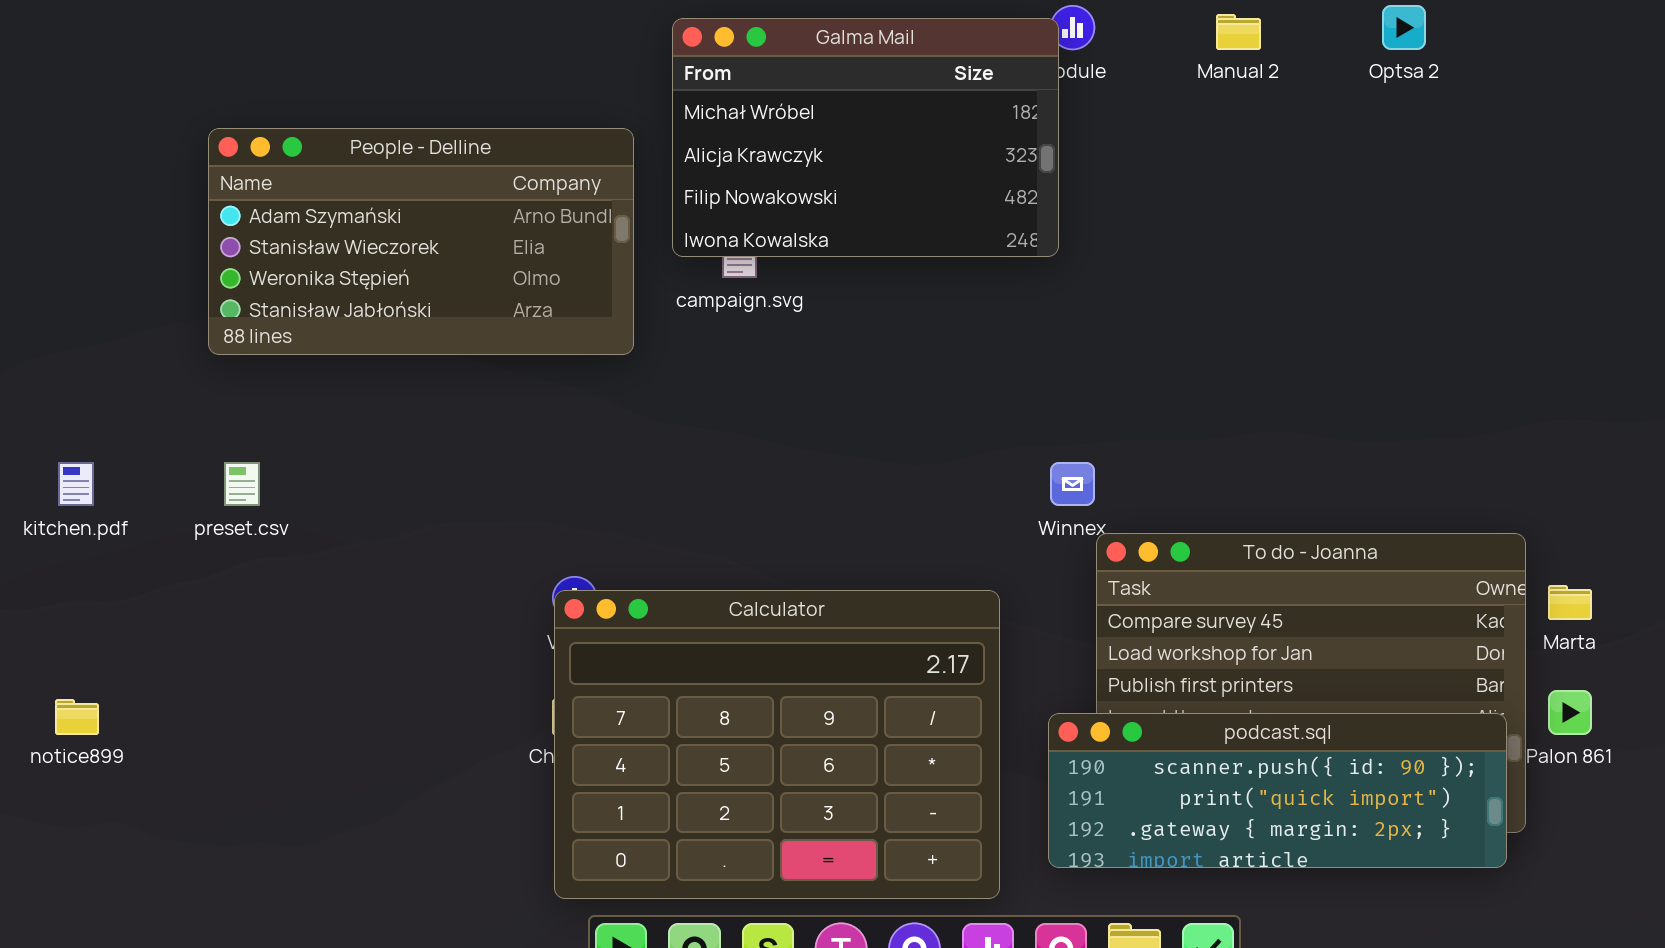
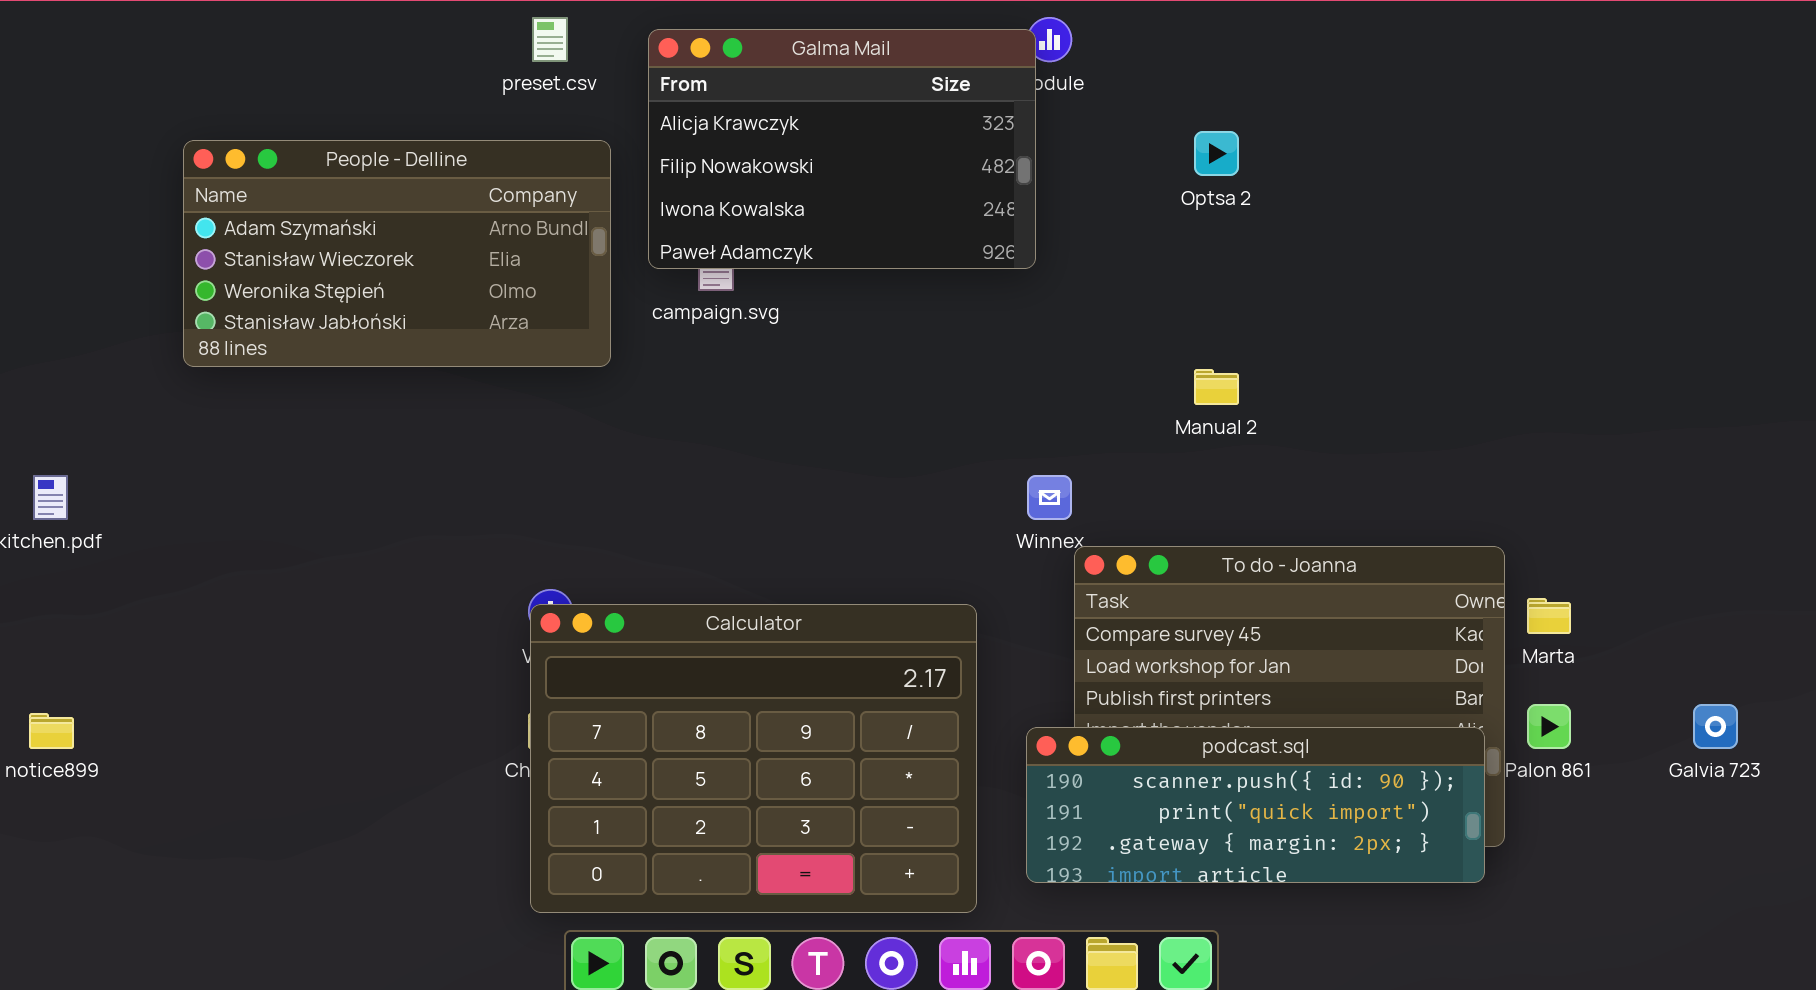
Optsa 2: [1382,5,1426,50] -> [1194,131,1239,176], moved
Manual 2: [1216,14,1261,50] -> [1194,369,1239,405], moved
Galma Mail: [672,18,1059,257] -> [648,29,1036,269], scrolled down 1 row
preset.csv: [224,462,260,506] -> [532,17,568,62], moved

